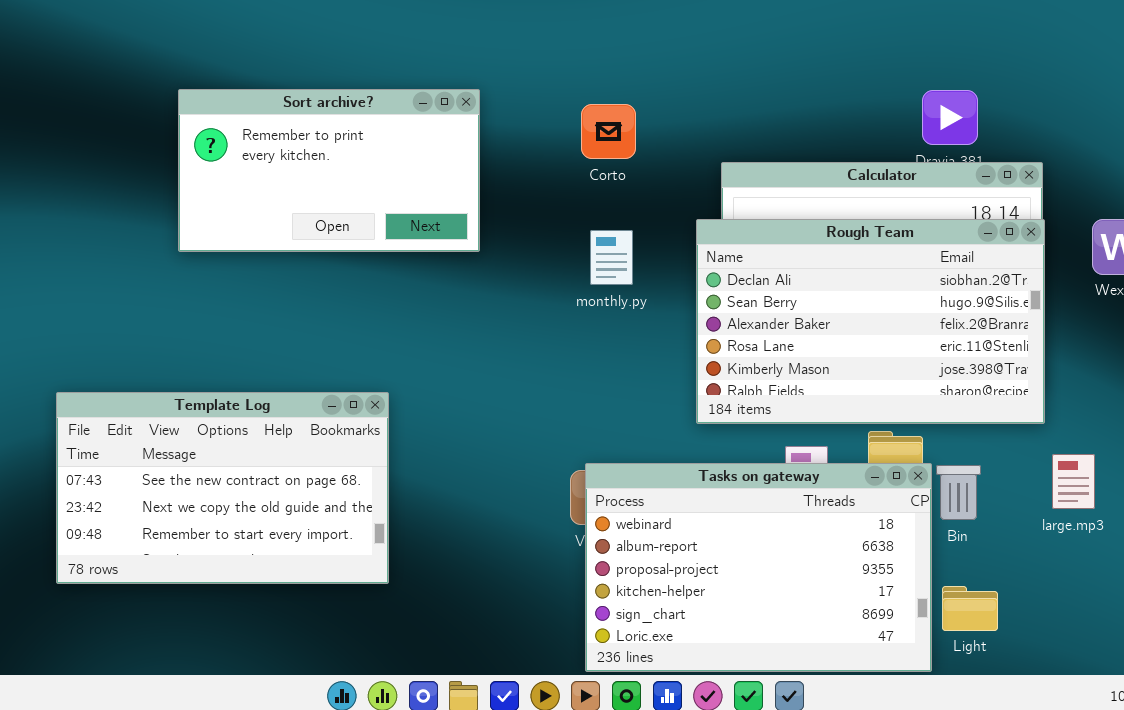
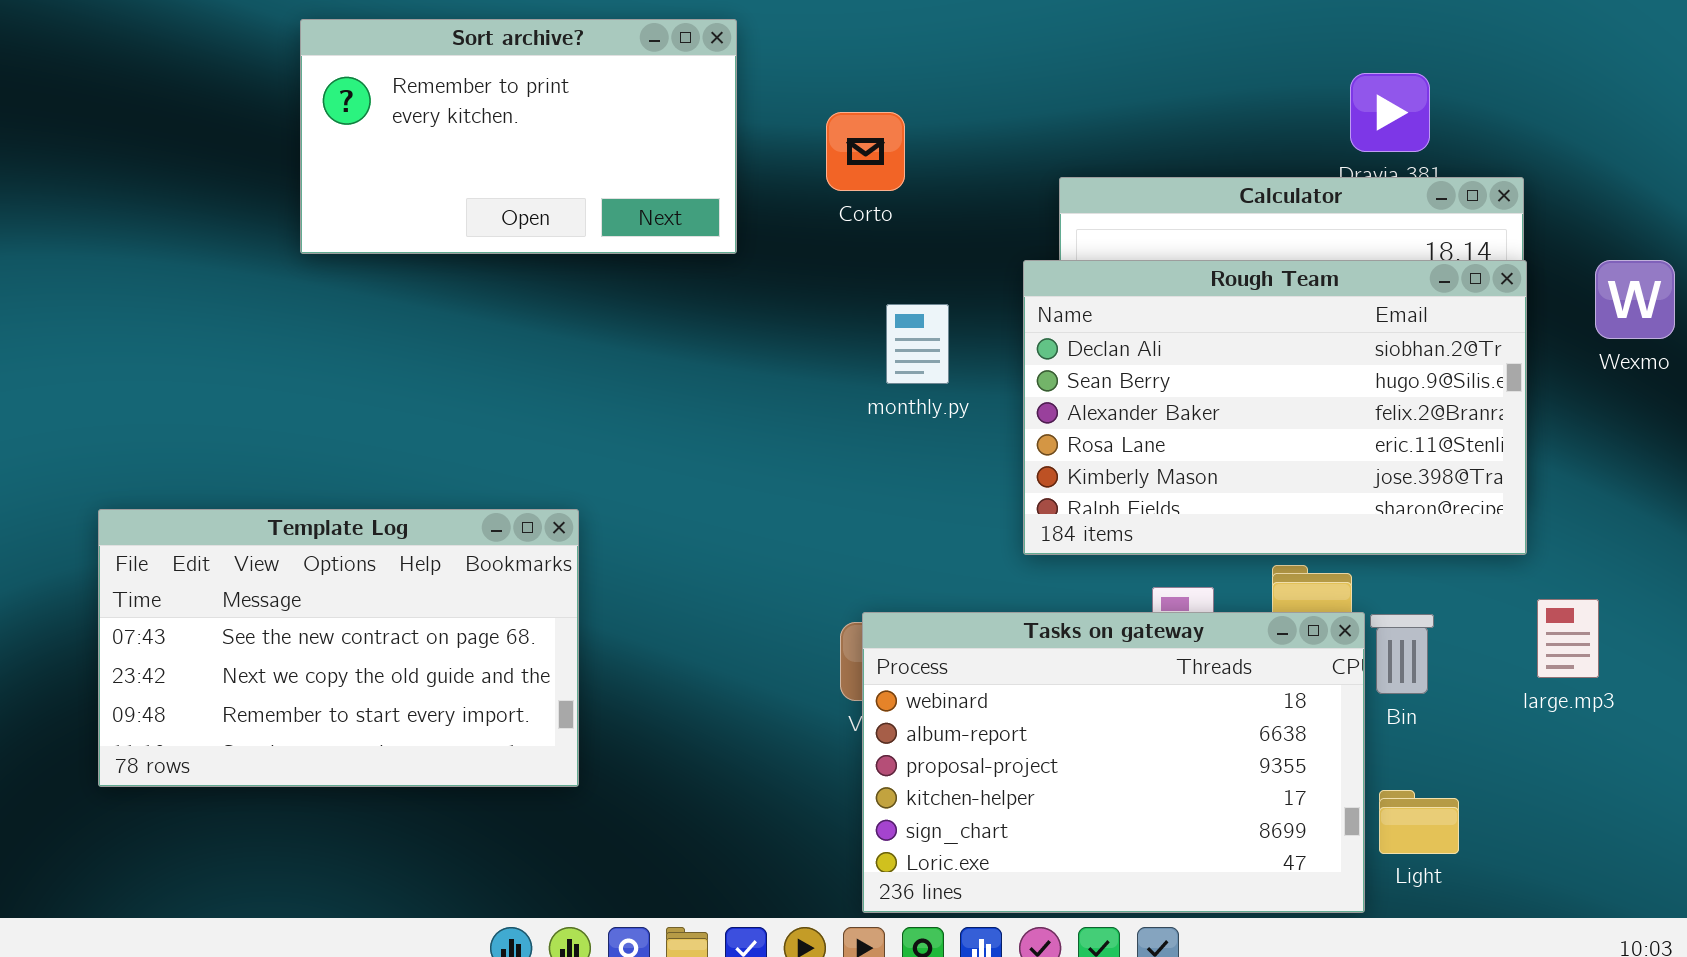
Sort archive?: [178,89,480,252] -> [300,19,737,254], moved
Corto: [581,104,636,159] -> [826,112,905,191], moved
monthly.py: [590,230,633,285] -> [886,304,949,384], moved

